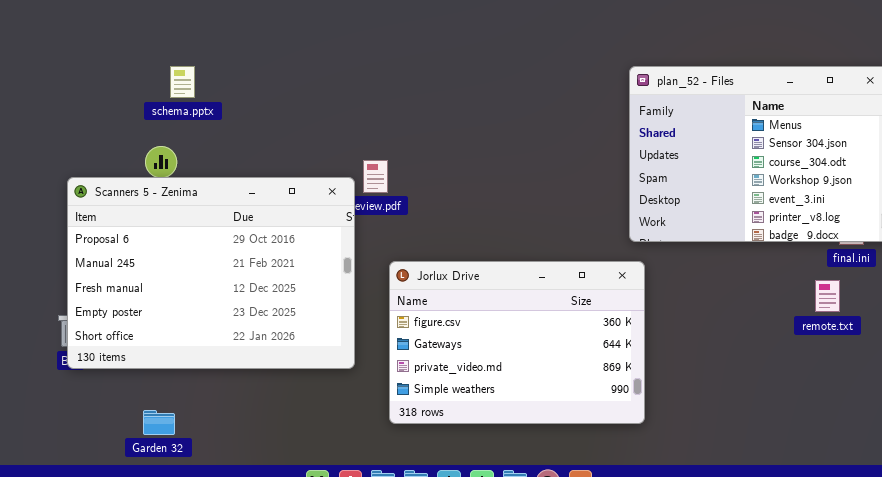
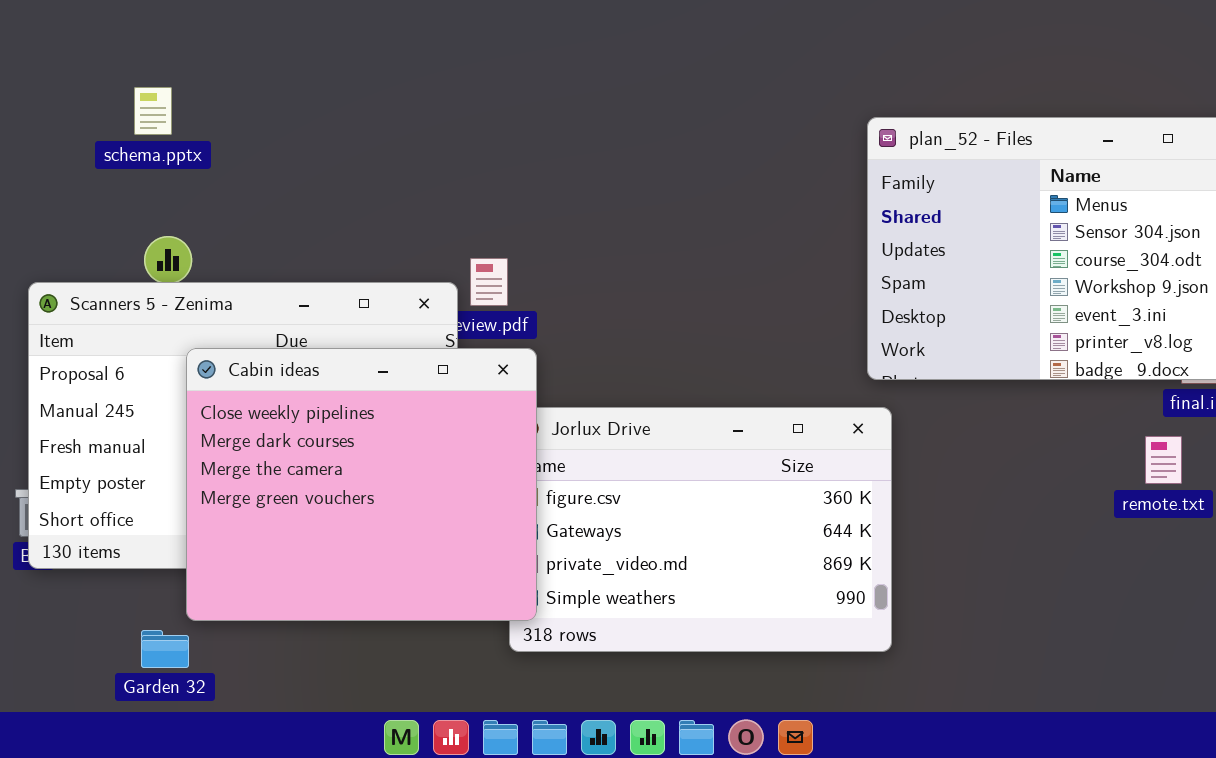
schema.pptx: [170,66,195,98] -> [134,87,172,135], moved
Cabin ideas: none -> [186,348,537,621], opened

